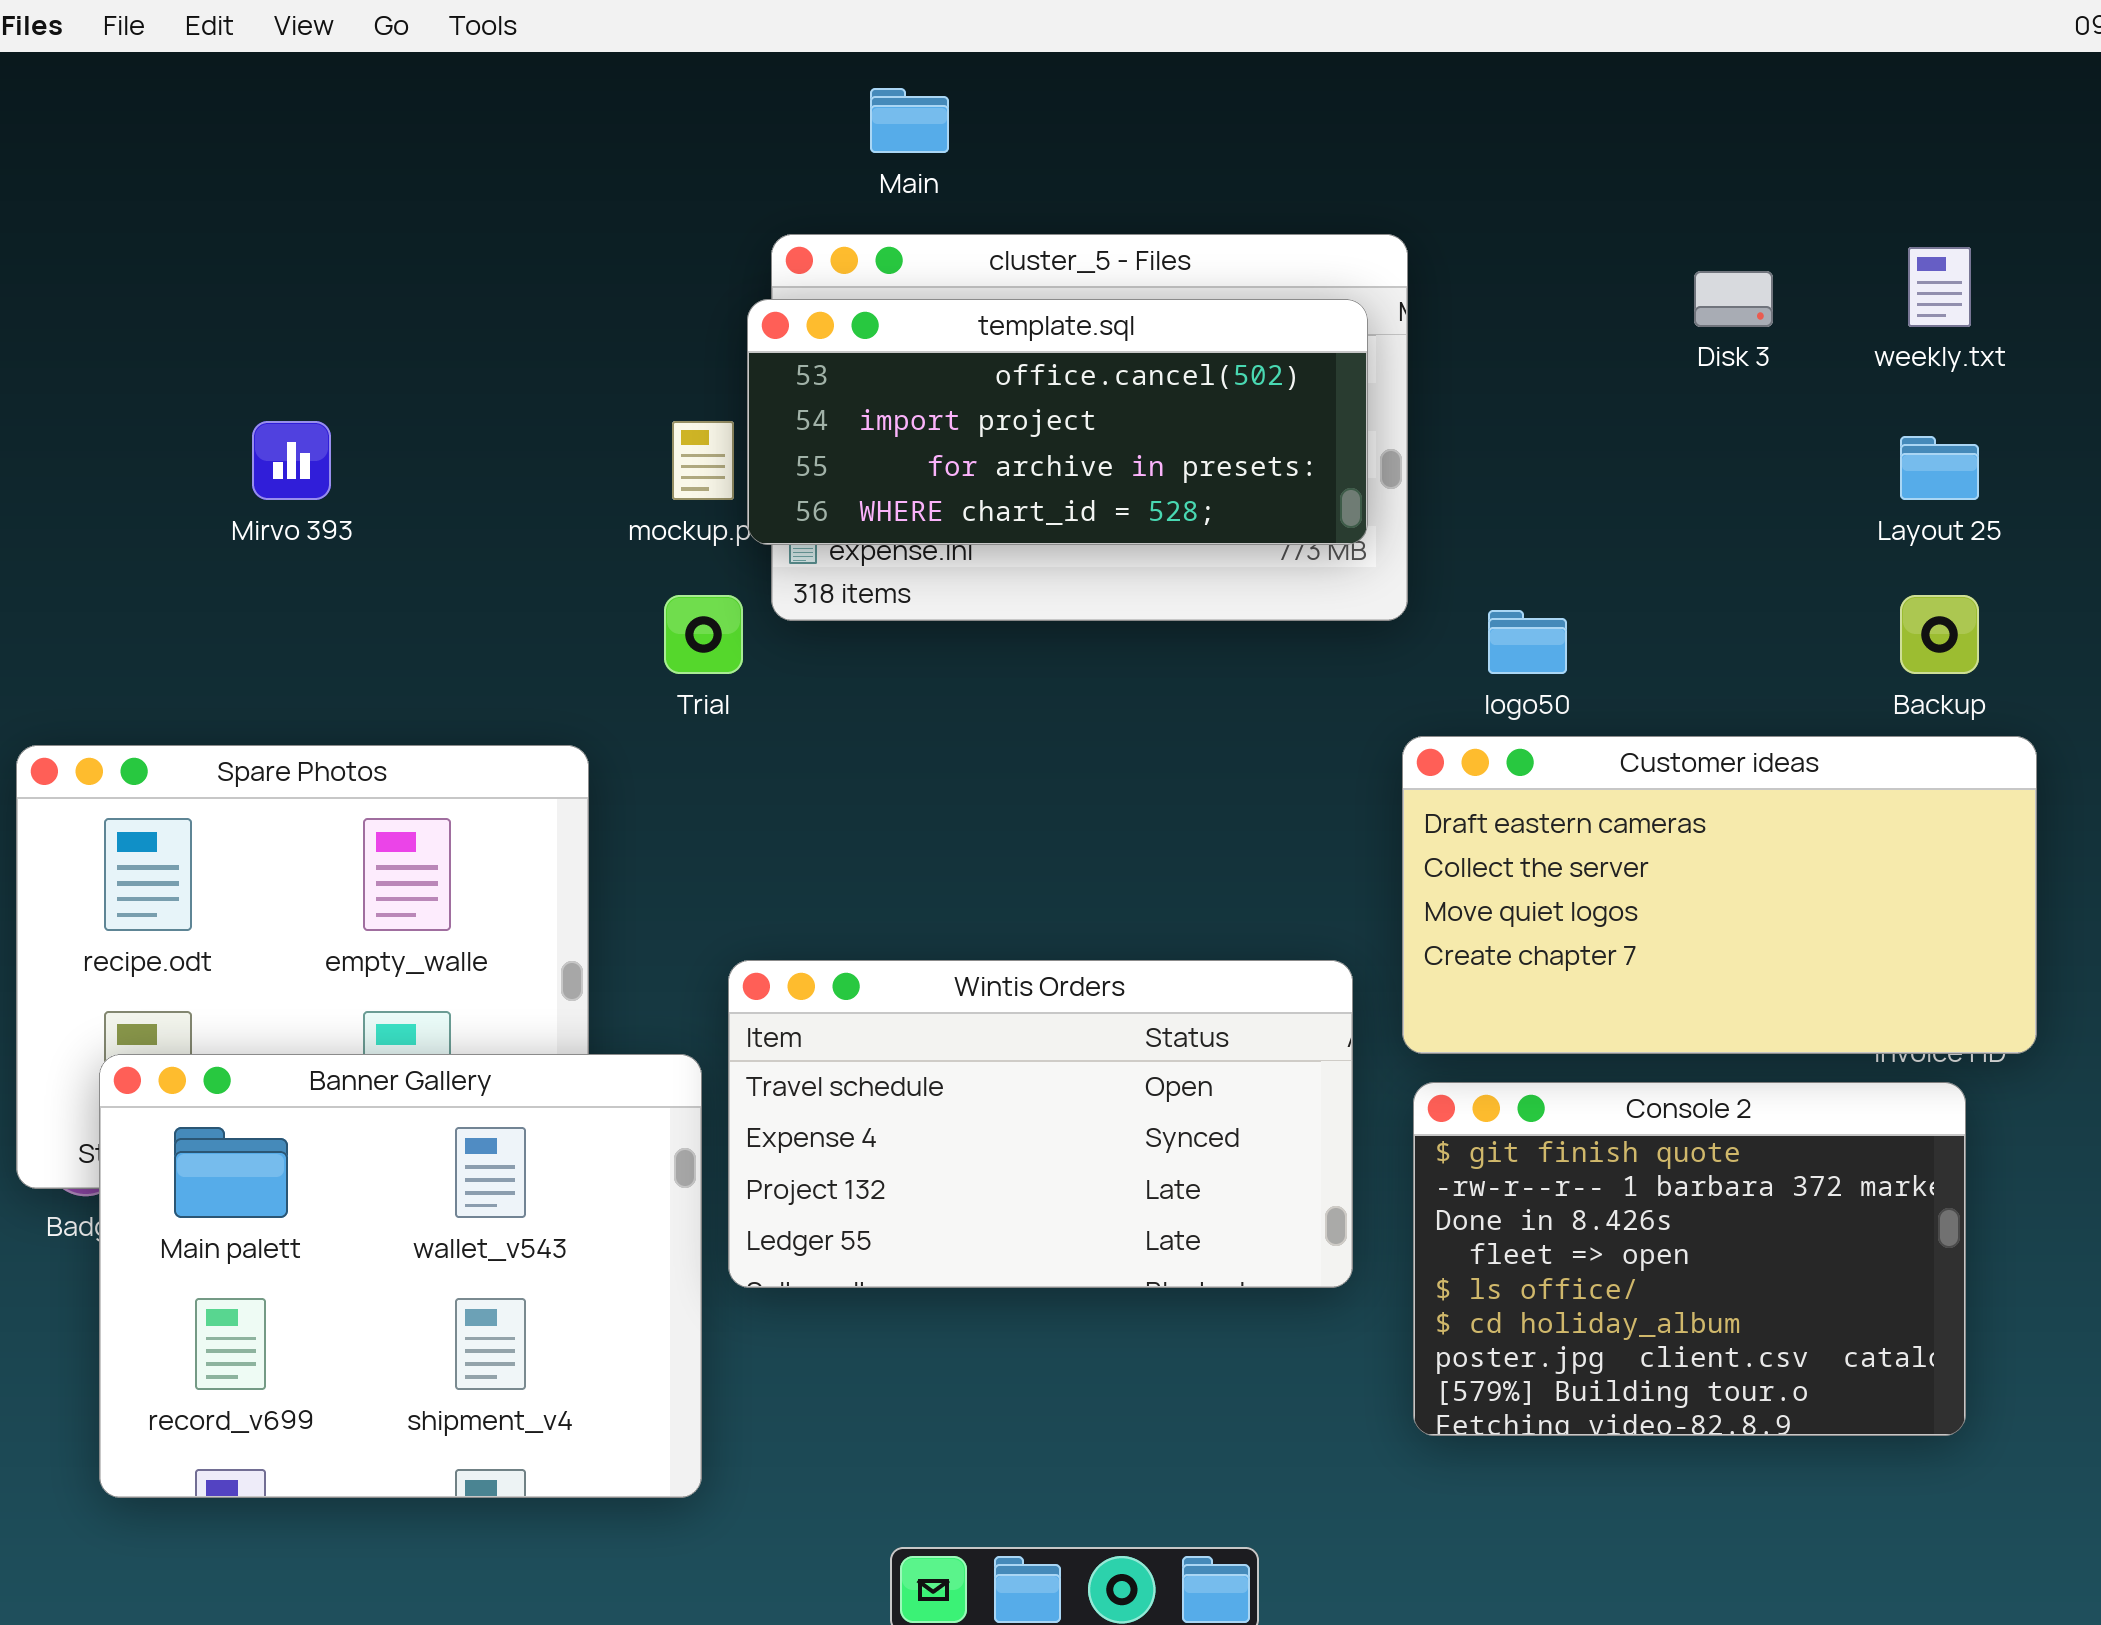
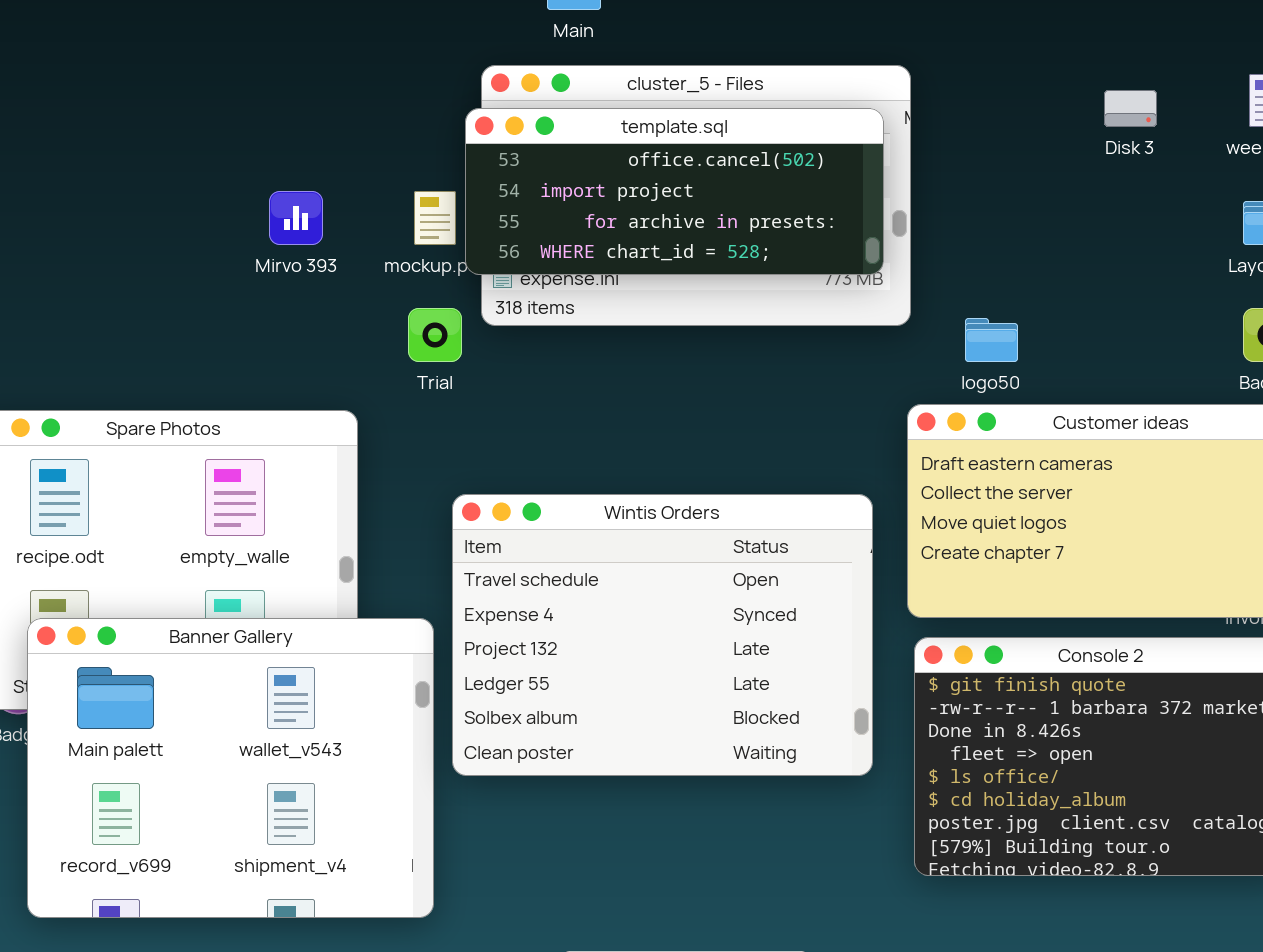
Mirvo 393: [252,421,331,500] -> [269,191,323,245], moved
Wintis Orders: [728,960,1353,1288] -> [452,494,873,776], resized

